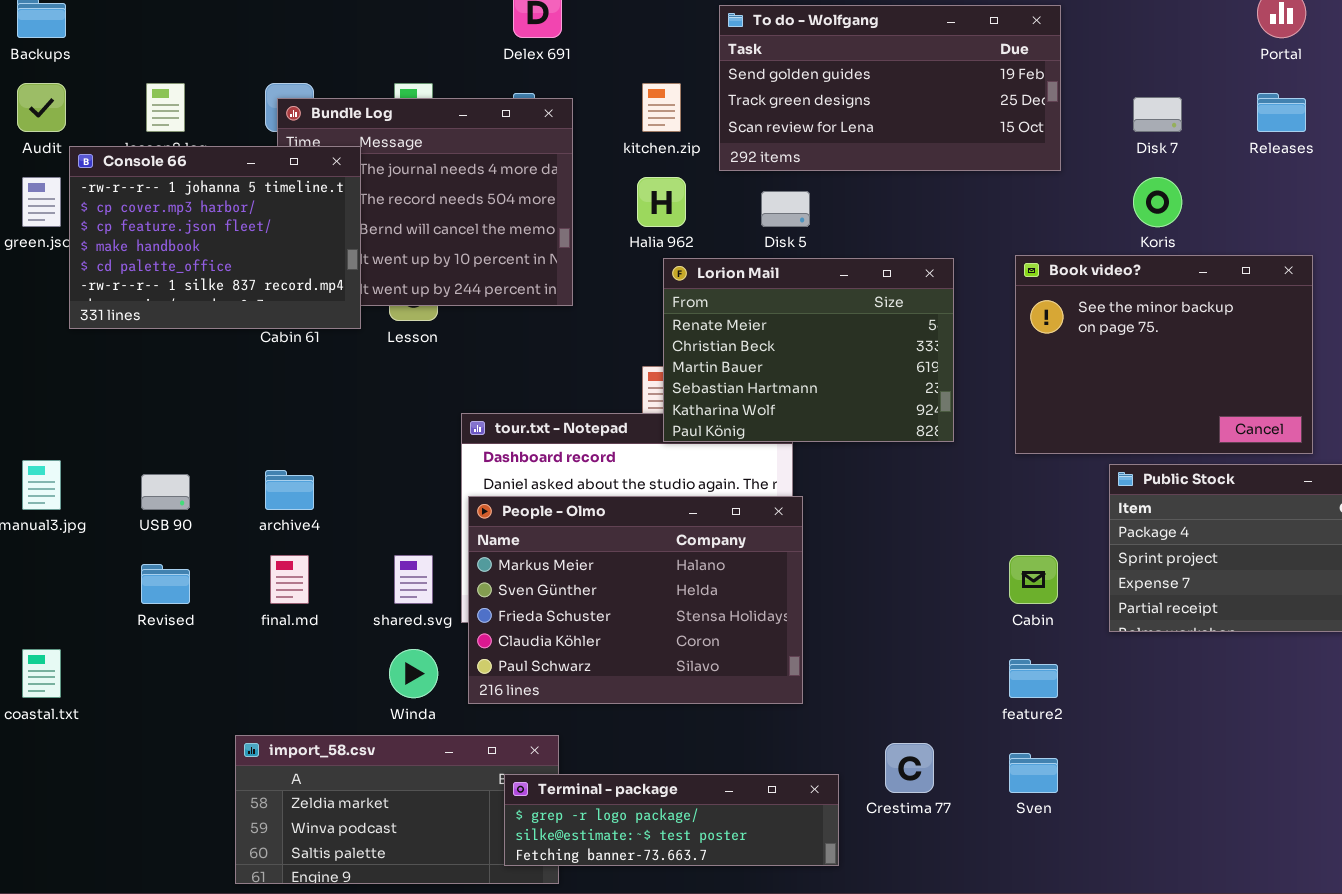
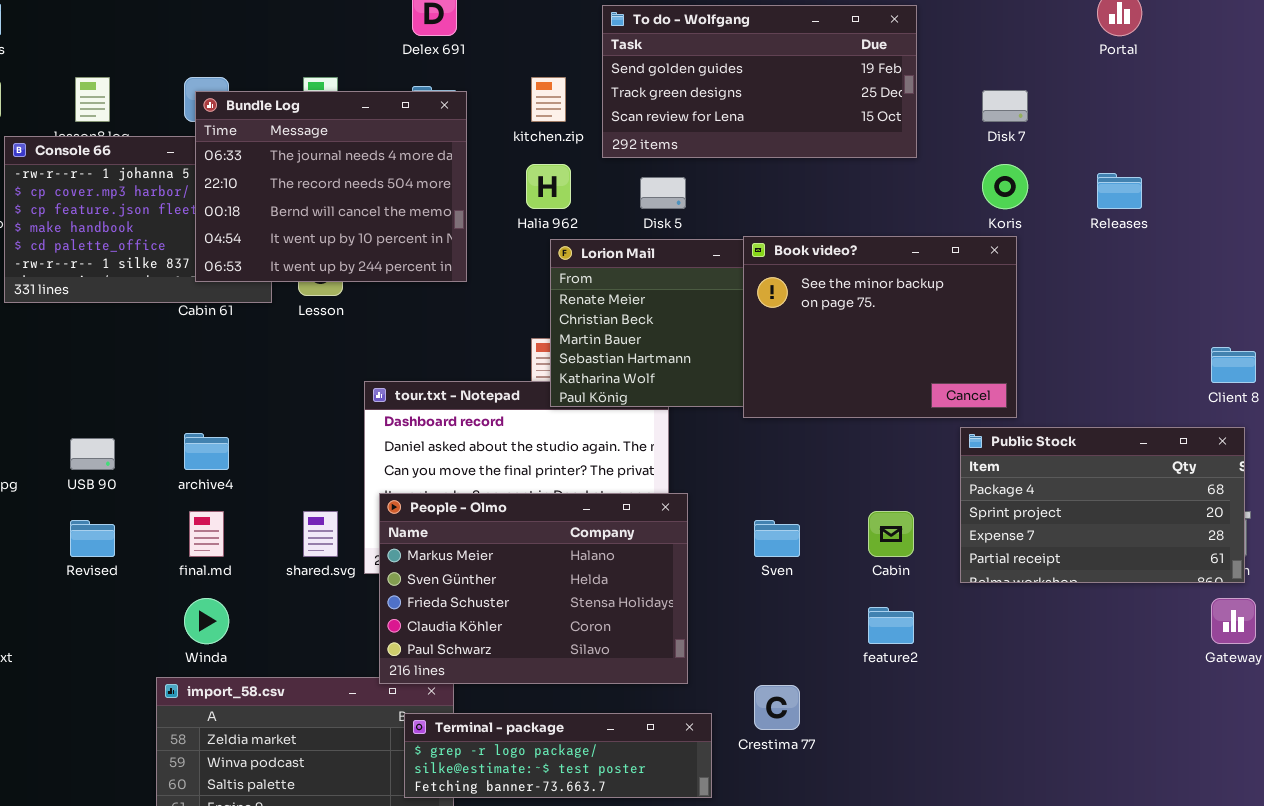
Releases: [1257,93,1306,132] -> [1097,173,1142,209], moved
Bundle Log: [277,98,573,306] -> [195,91,467,282], raised
Book video?: [1015,255,1313,454] -> [743,236,1017,418], moved
People - Olmo: [468,496,803,704] -> [379,493,688,684], moved
Winda: [389,649,438,698] -> [184,598,229,644], moved
Sven: [1009,753,1058,793] -> [754,520,800,557], moved

